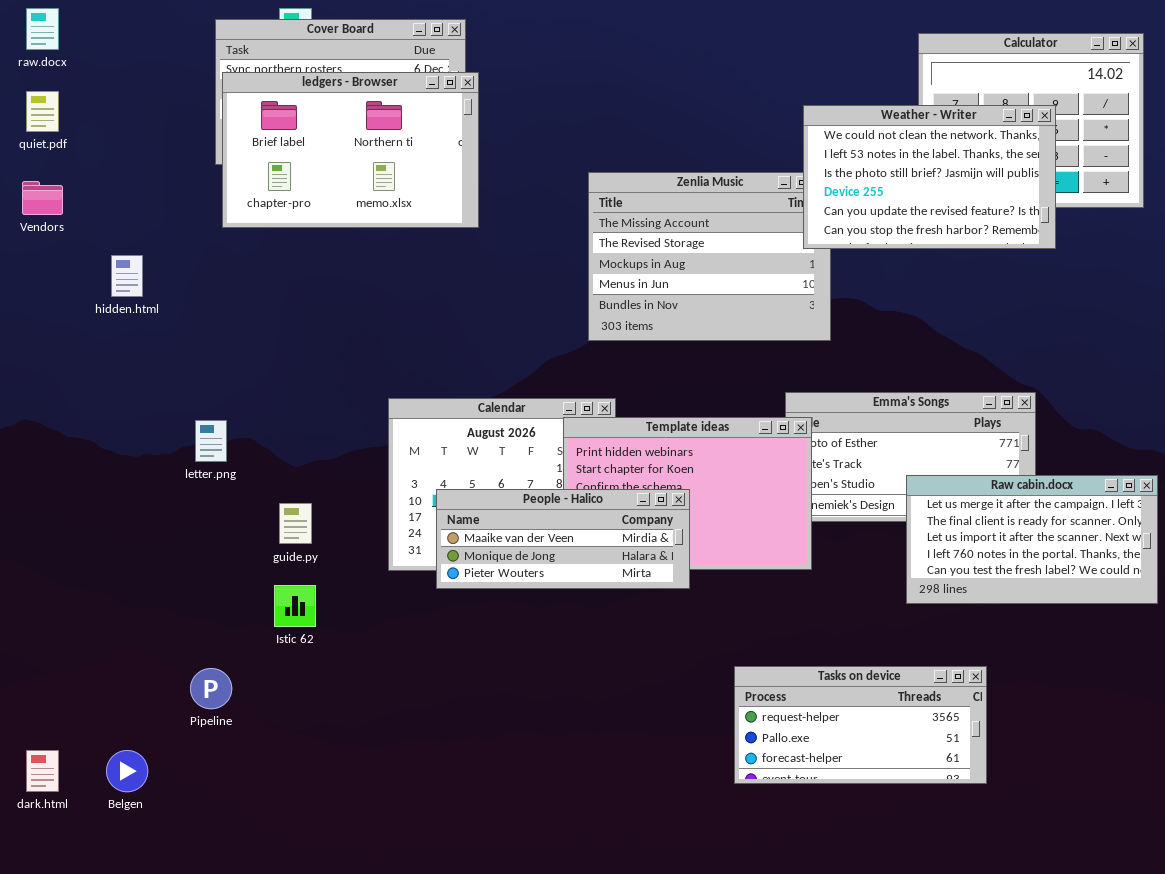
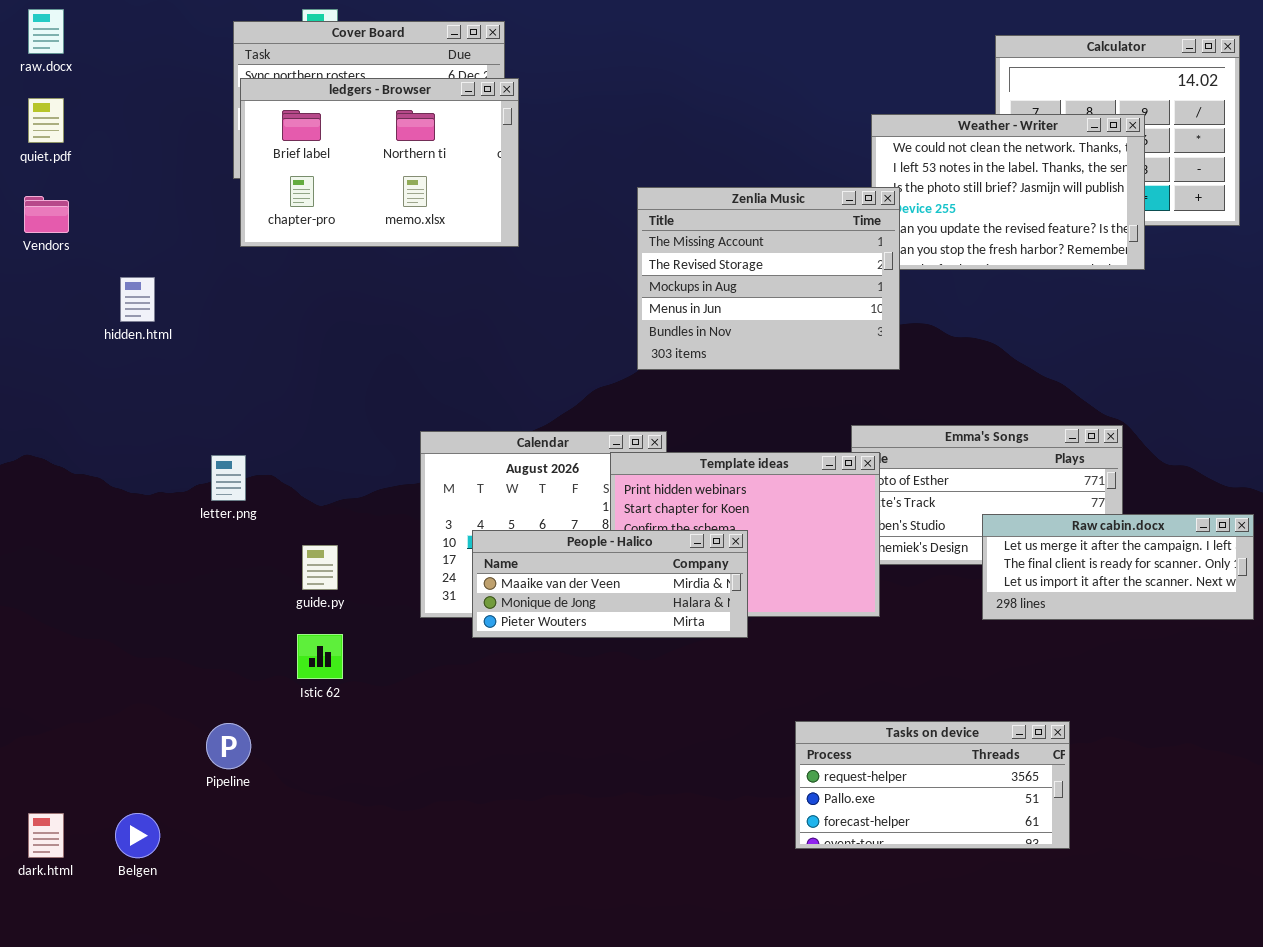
Zenlia Music: [588,172,831,341] -> [637,187,900,370], raised
Raw cabin.docx: [906,475,1158,604] -> [982,514,1254,620], resized

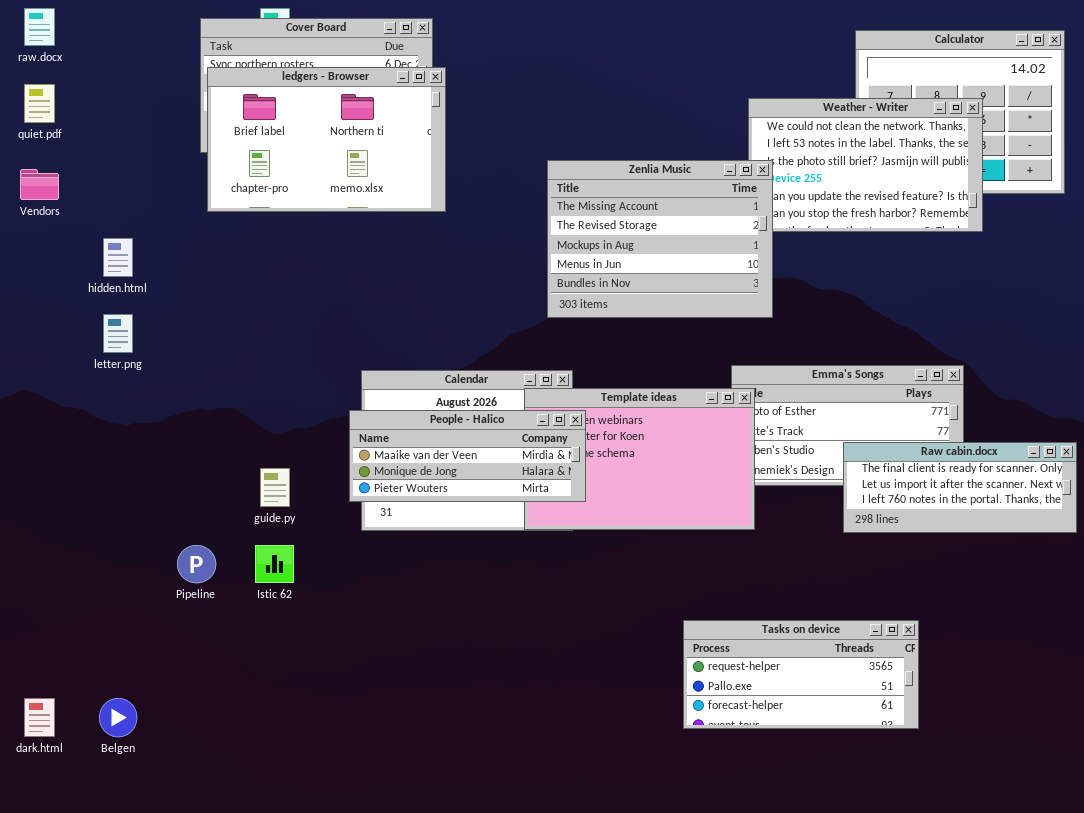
letter.png: [211,455,246,501] -> [103,314,133,353], moved
Raw cabin.docx: [982,514,1254,620] -> [843,442,1077,533], scrolled down 1 row
People - Halico: [472,530,748,638] -> [349,410,586,502], moved
Pipeline: [206,723,251,769] -> [177,545,216,583], moved

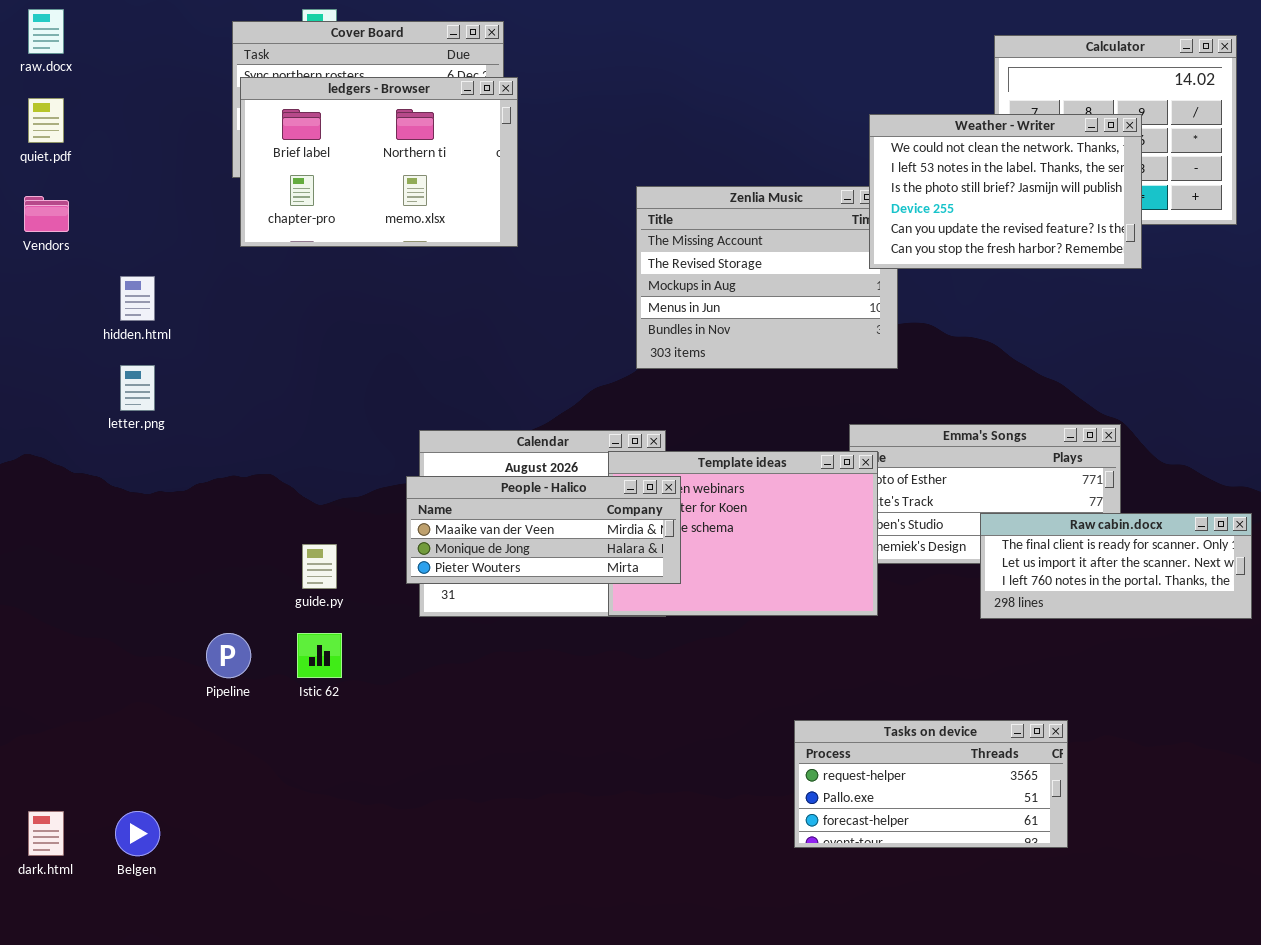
Weather - Writer: [748,98,983,232] -> [869,114,1142,269], raised

